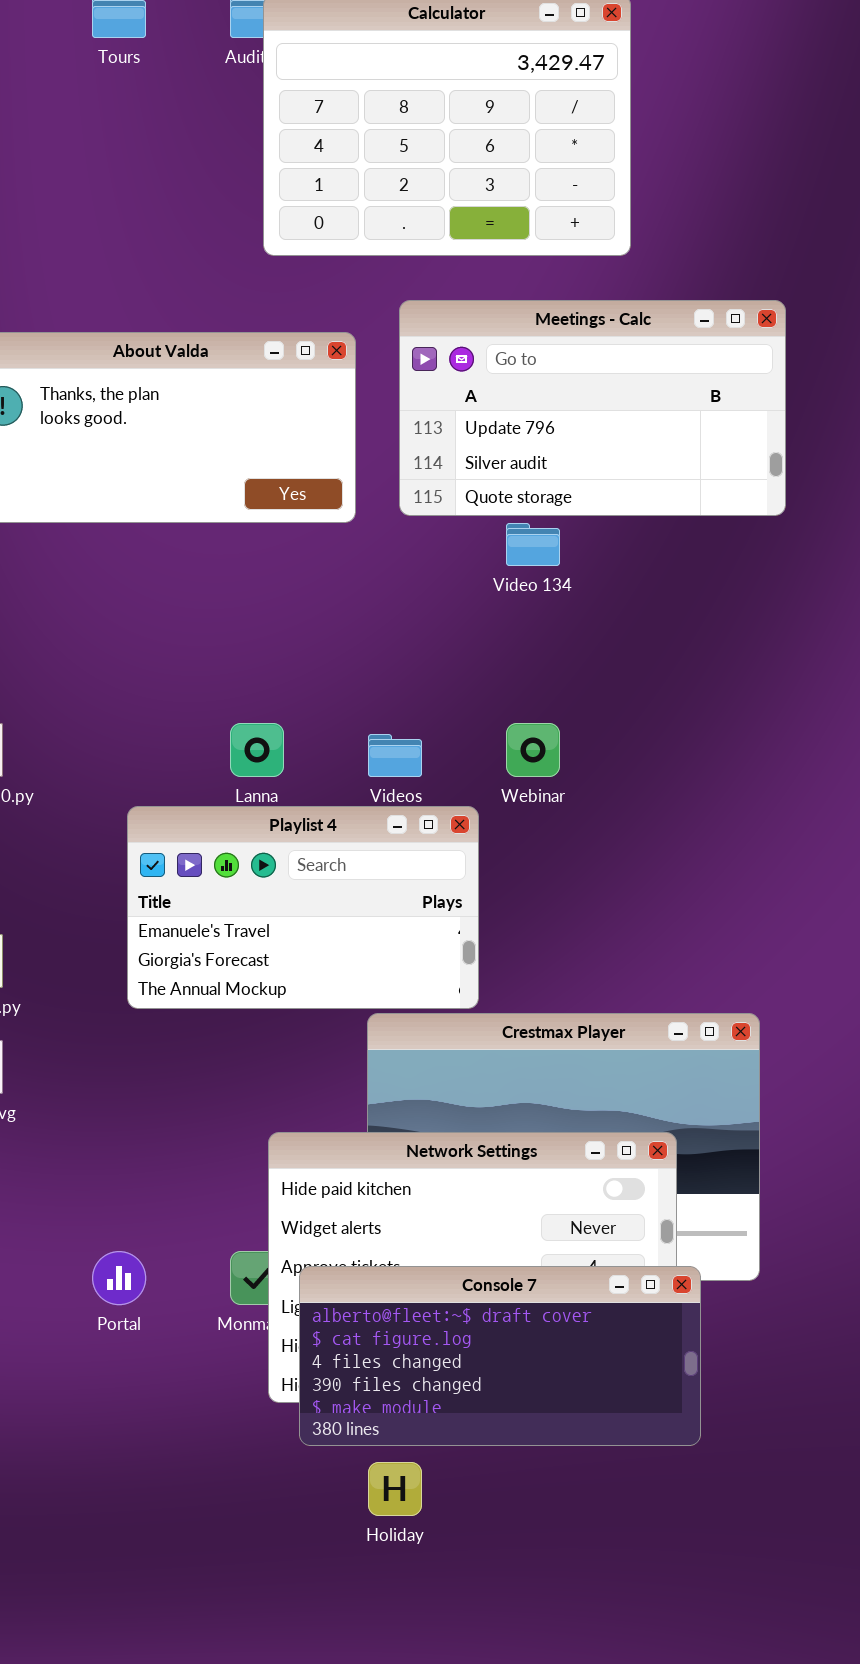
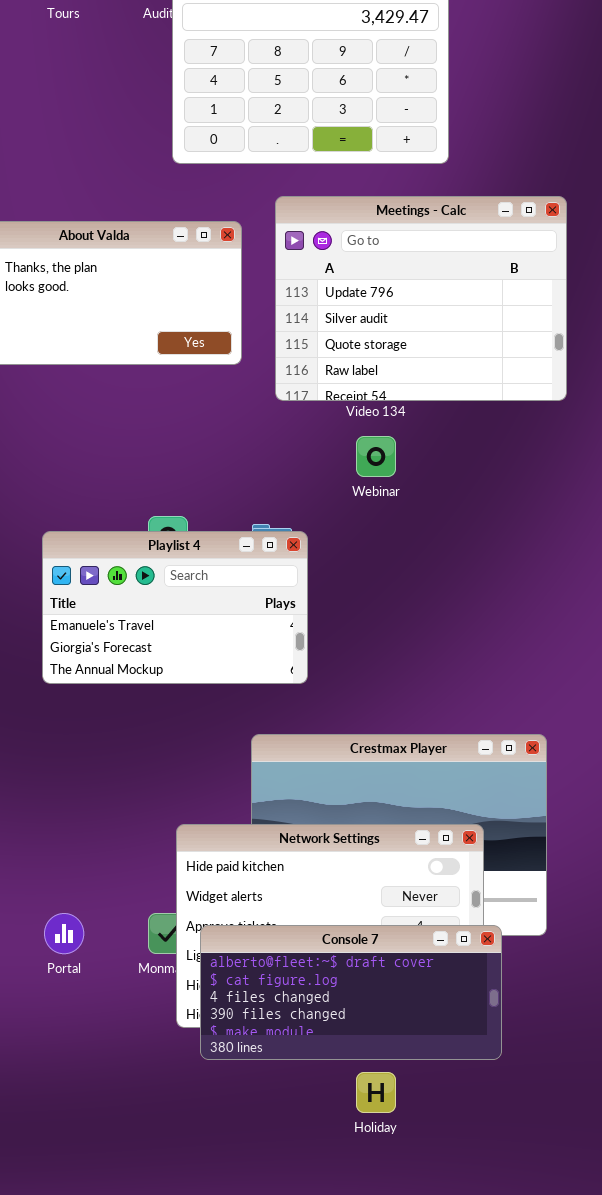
Meetings - Calc: [399,300,786,516] -> [275,196,567,401], resized
Webinar: [506,723,560,777] -> [356,436,396,477], moved
Playlist 4: [127,806,479,1009] -> [42,531,308,684], moved
Holiday: [368,1462,422,1516] -> [356,1072,396,1113], moved

